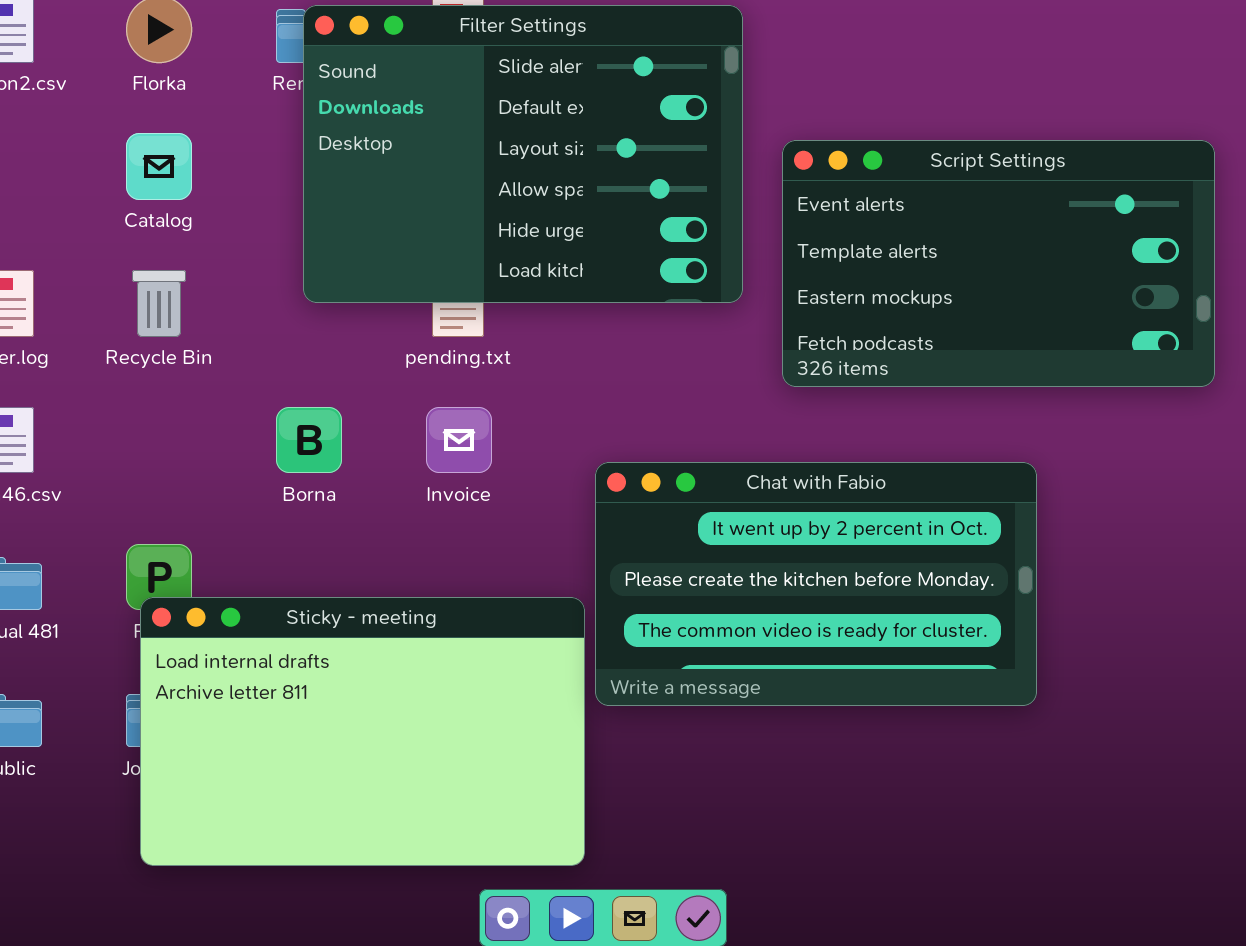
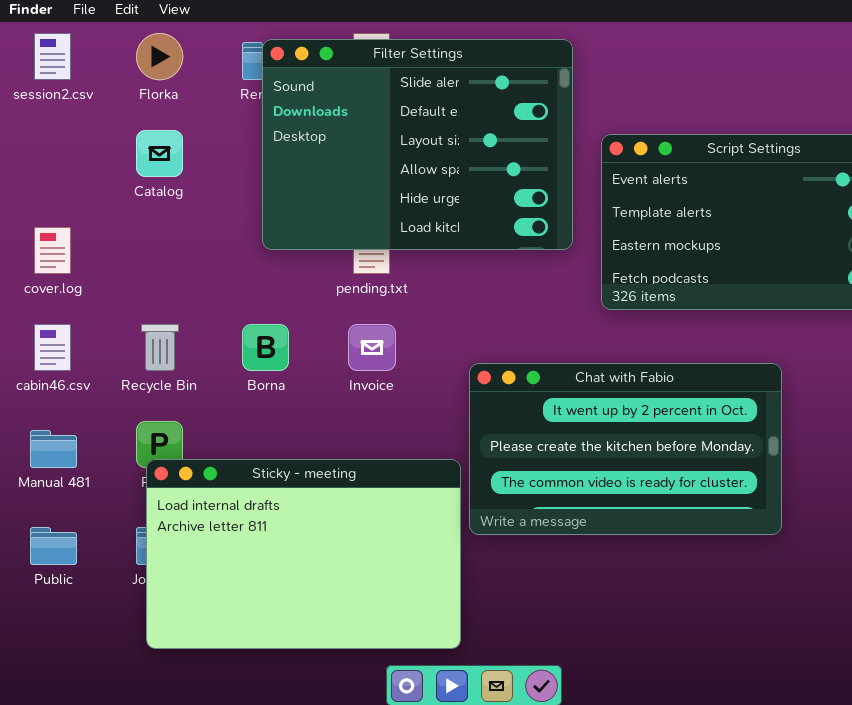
Recycle Bin: [132,270,186,337] -> [141,324,179,371], moved

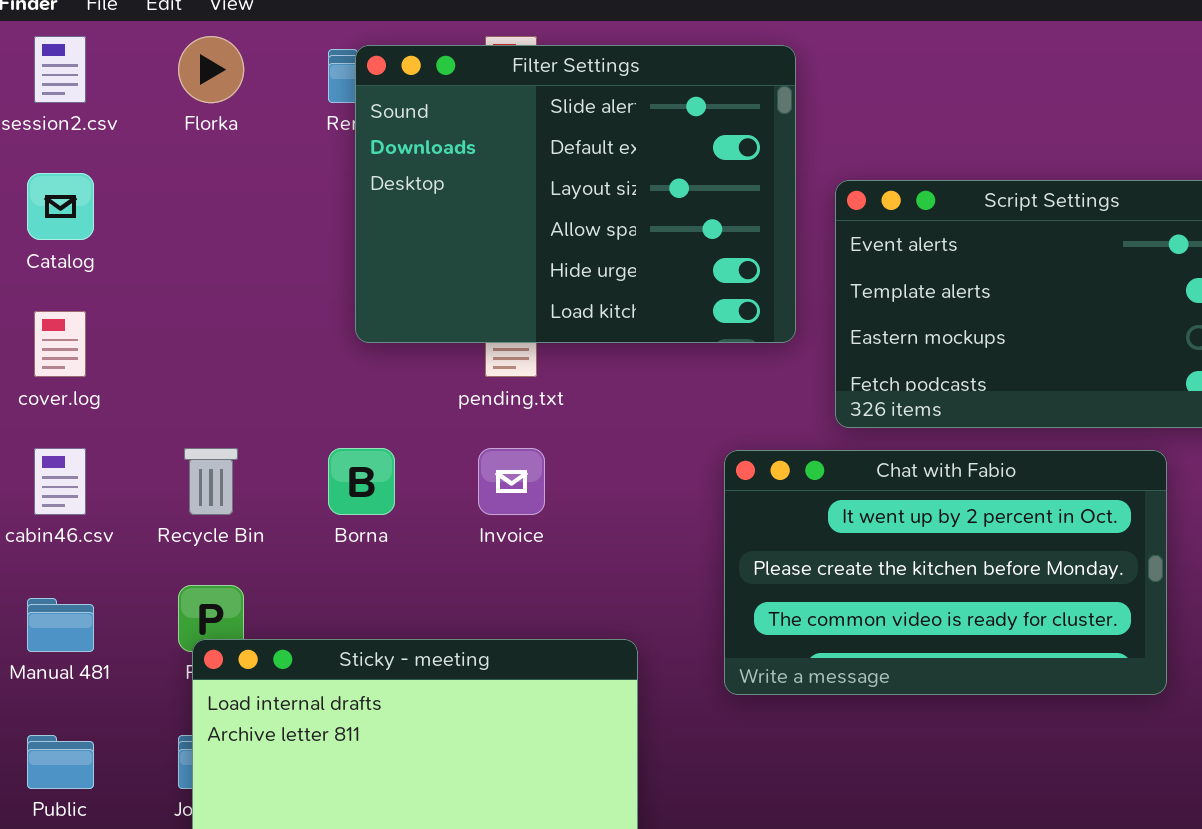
Catalog: [136,130,183,177] -> [27,173,94,240], moved
Chat with Fabio: [469,363,782,535] -> [724,450,1167,695], moved

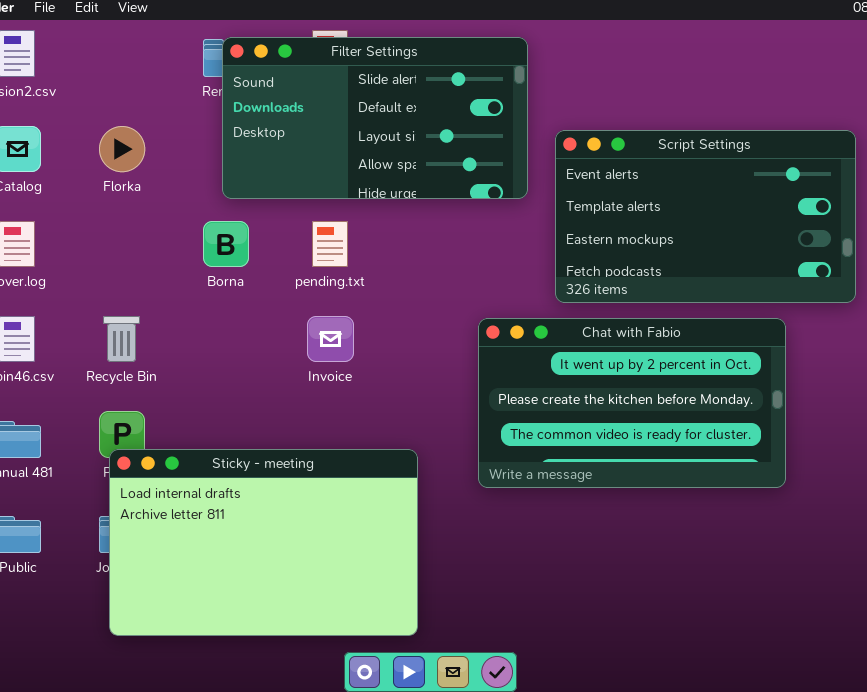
Florka: [178,36,244,103] -> [99,126,145,172], moved
Filter Settings: [355,45,796,343] -> [222,37,528,199], resized
Borna: [328,448,395,515] -> [203,221,249,267], moved

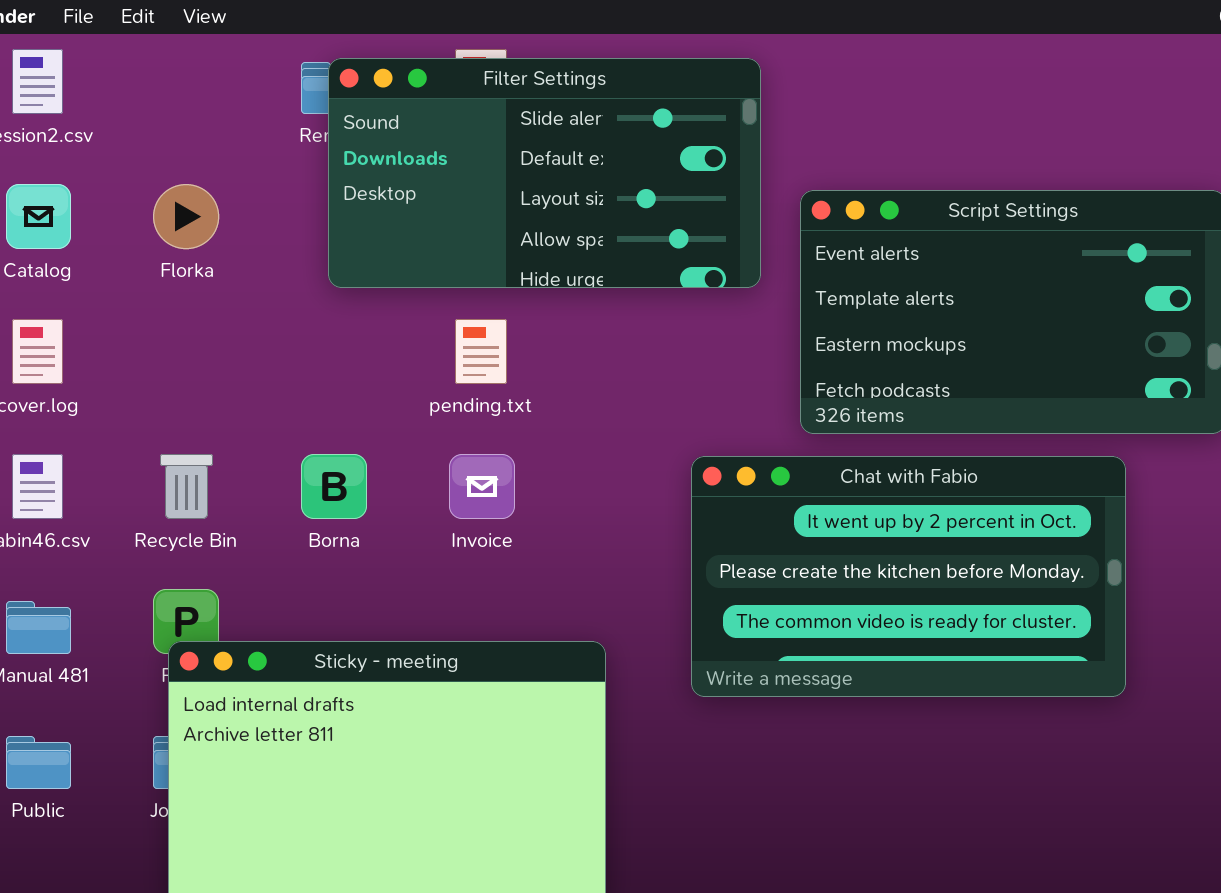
Borna: [203,221,249,267] -> [301,454,367,519], moved

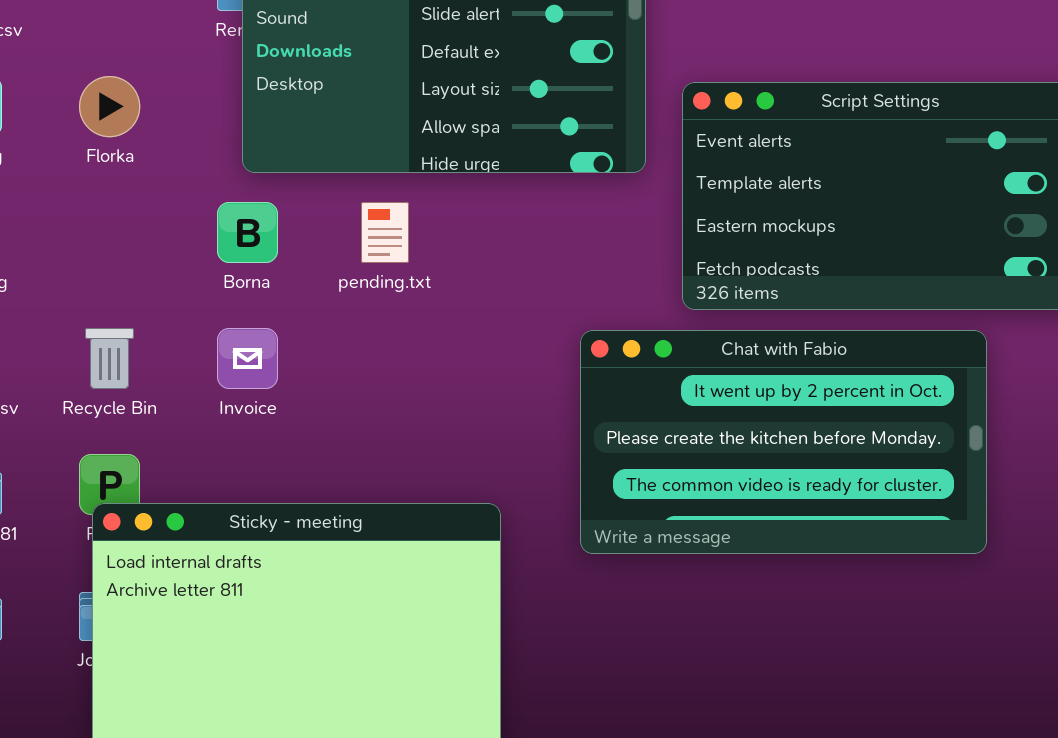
Borna: [301,454,367,519] -> [217,202,278,263], moved
Invoice: [449,454,515,519] -> [217,328,278,389], moved

